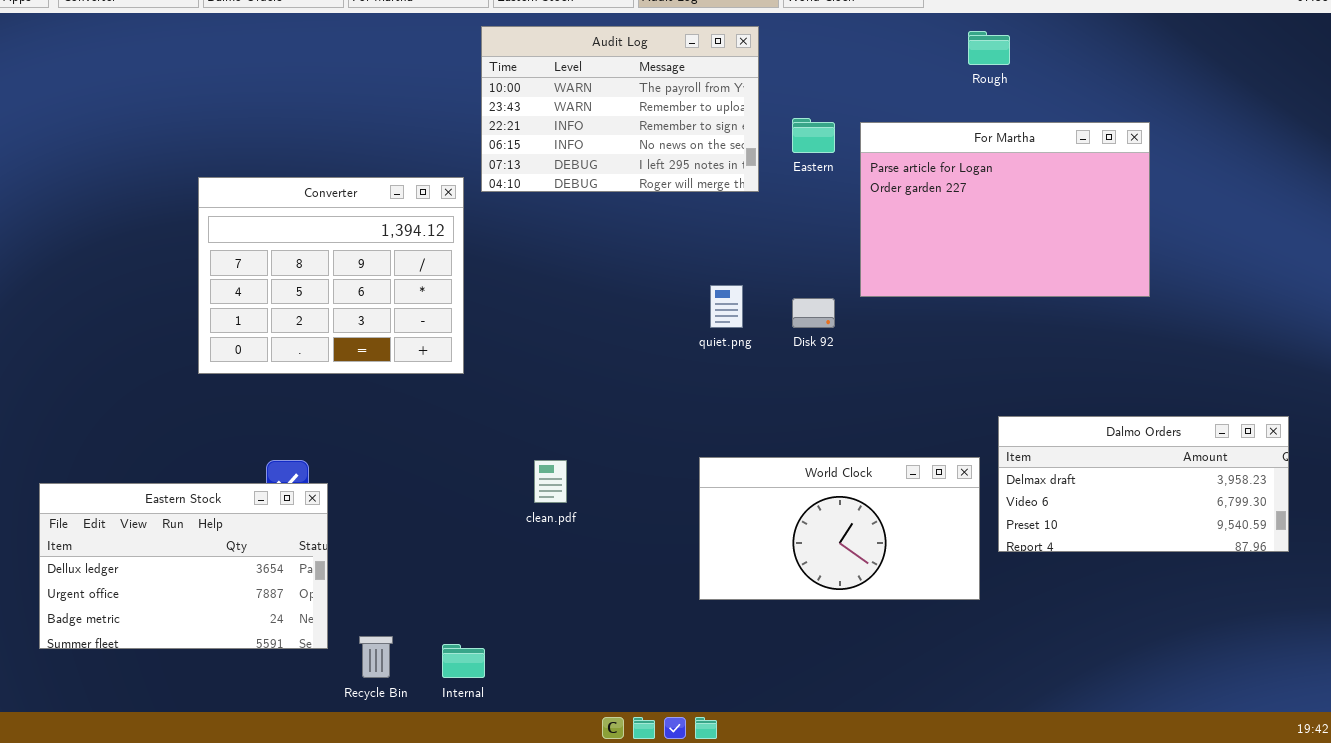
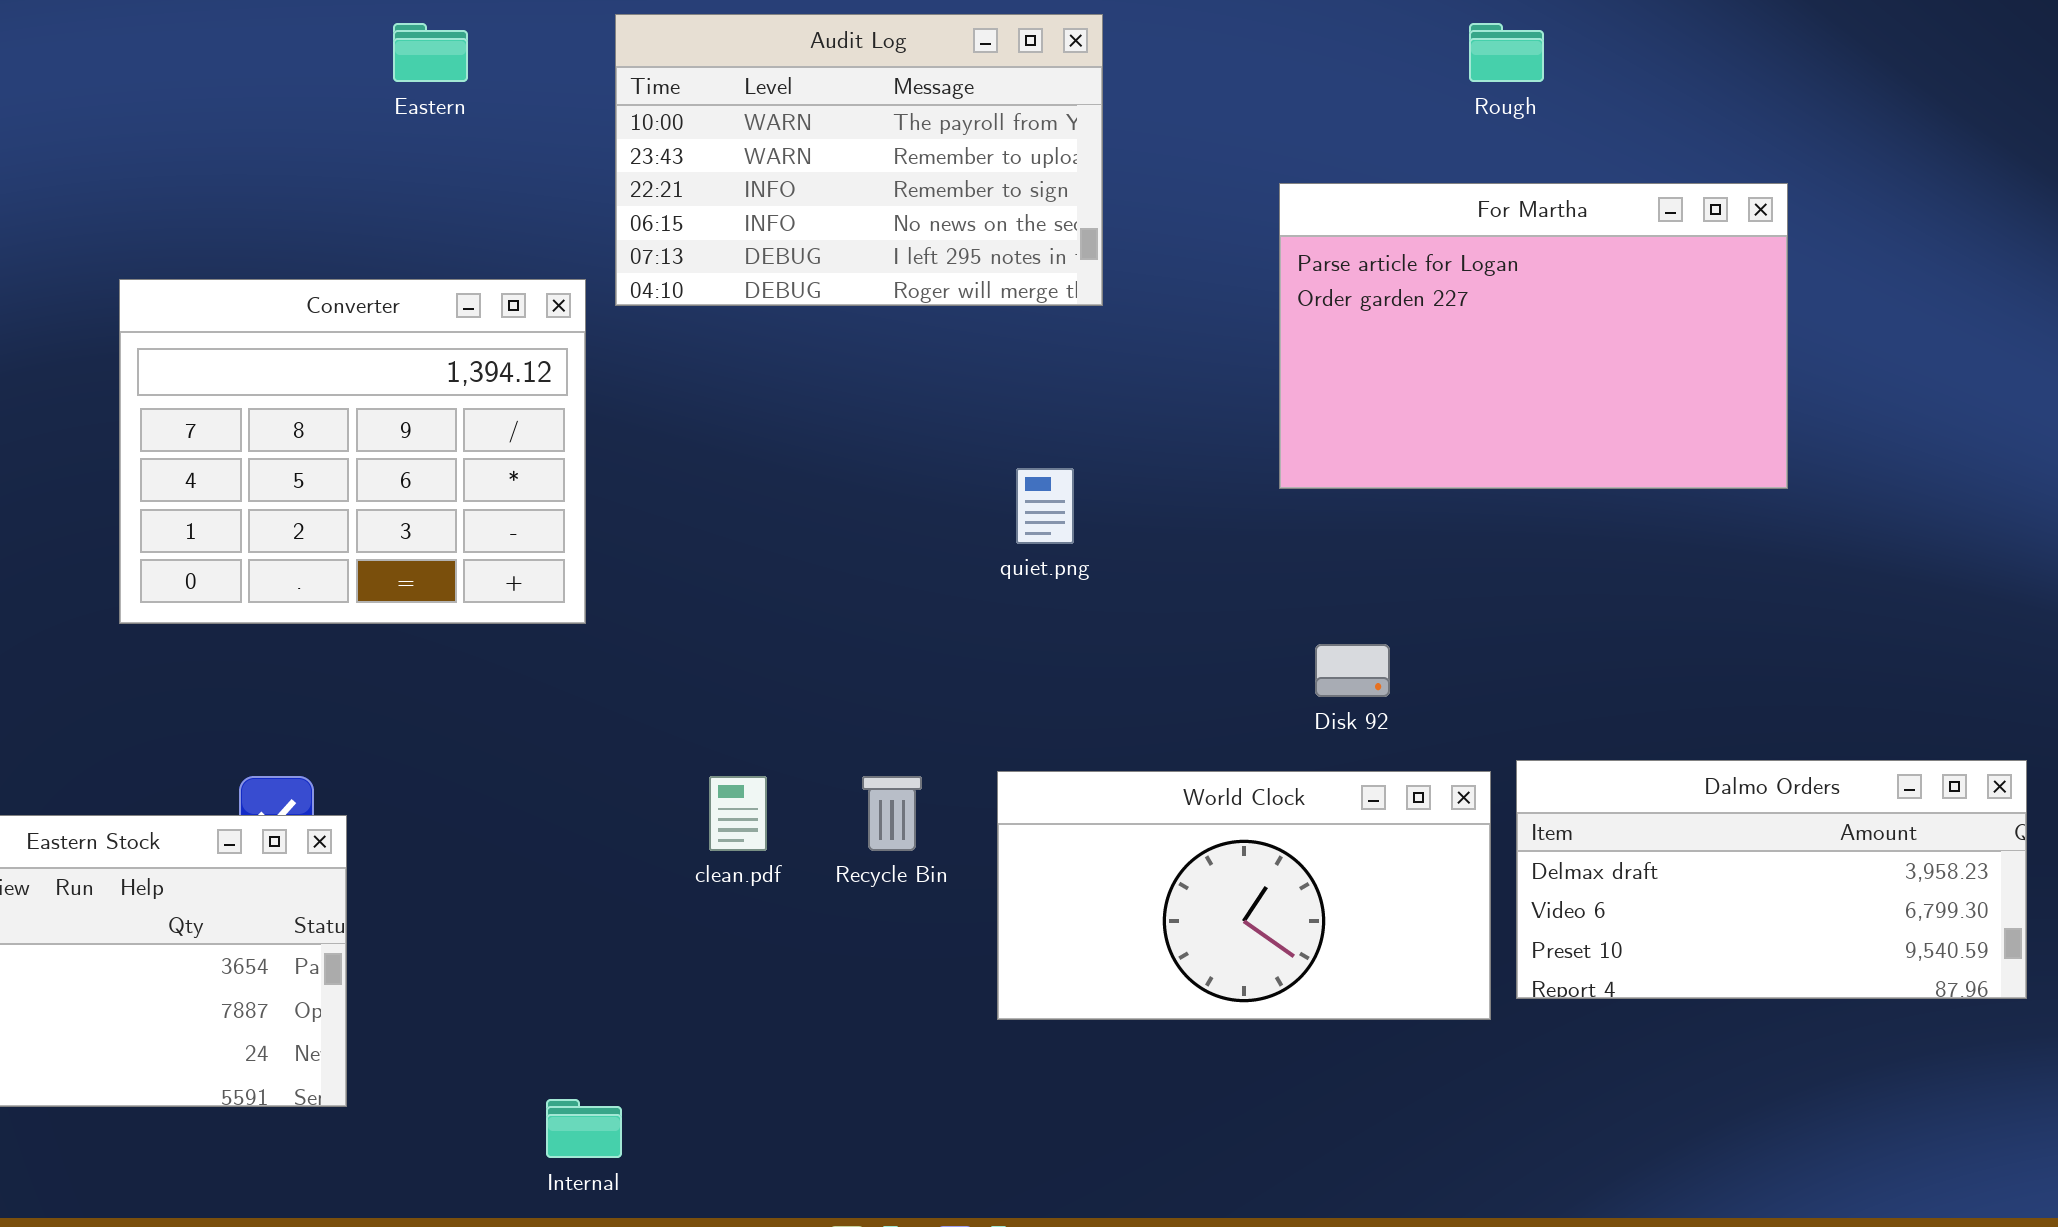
Eastern: [792,118,835,153] -> [393,23,468,82], moved
Disk 92: [792,298,835,328] -> [1315,644,1390,697], moved
Dalmo Orders: [998,416,1289,552] -> [1516,760,2027,999], moved
Recycle Bin: [359,636,393,678] -> [862,776,922,851], moved

